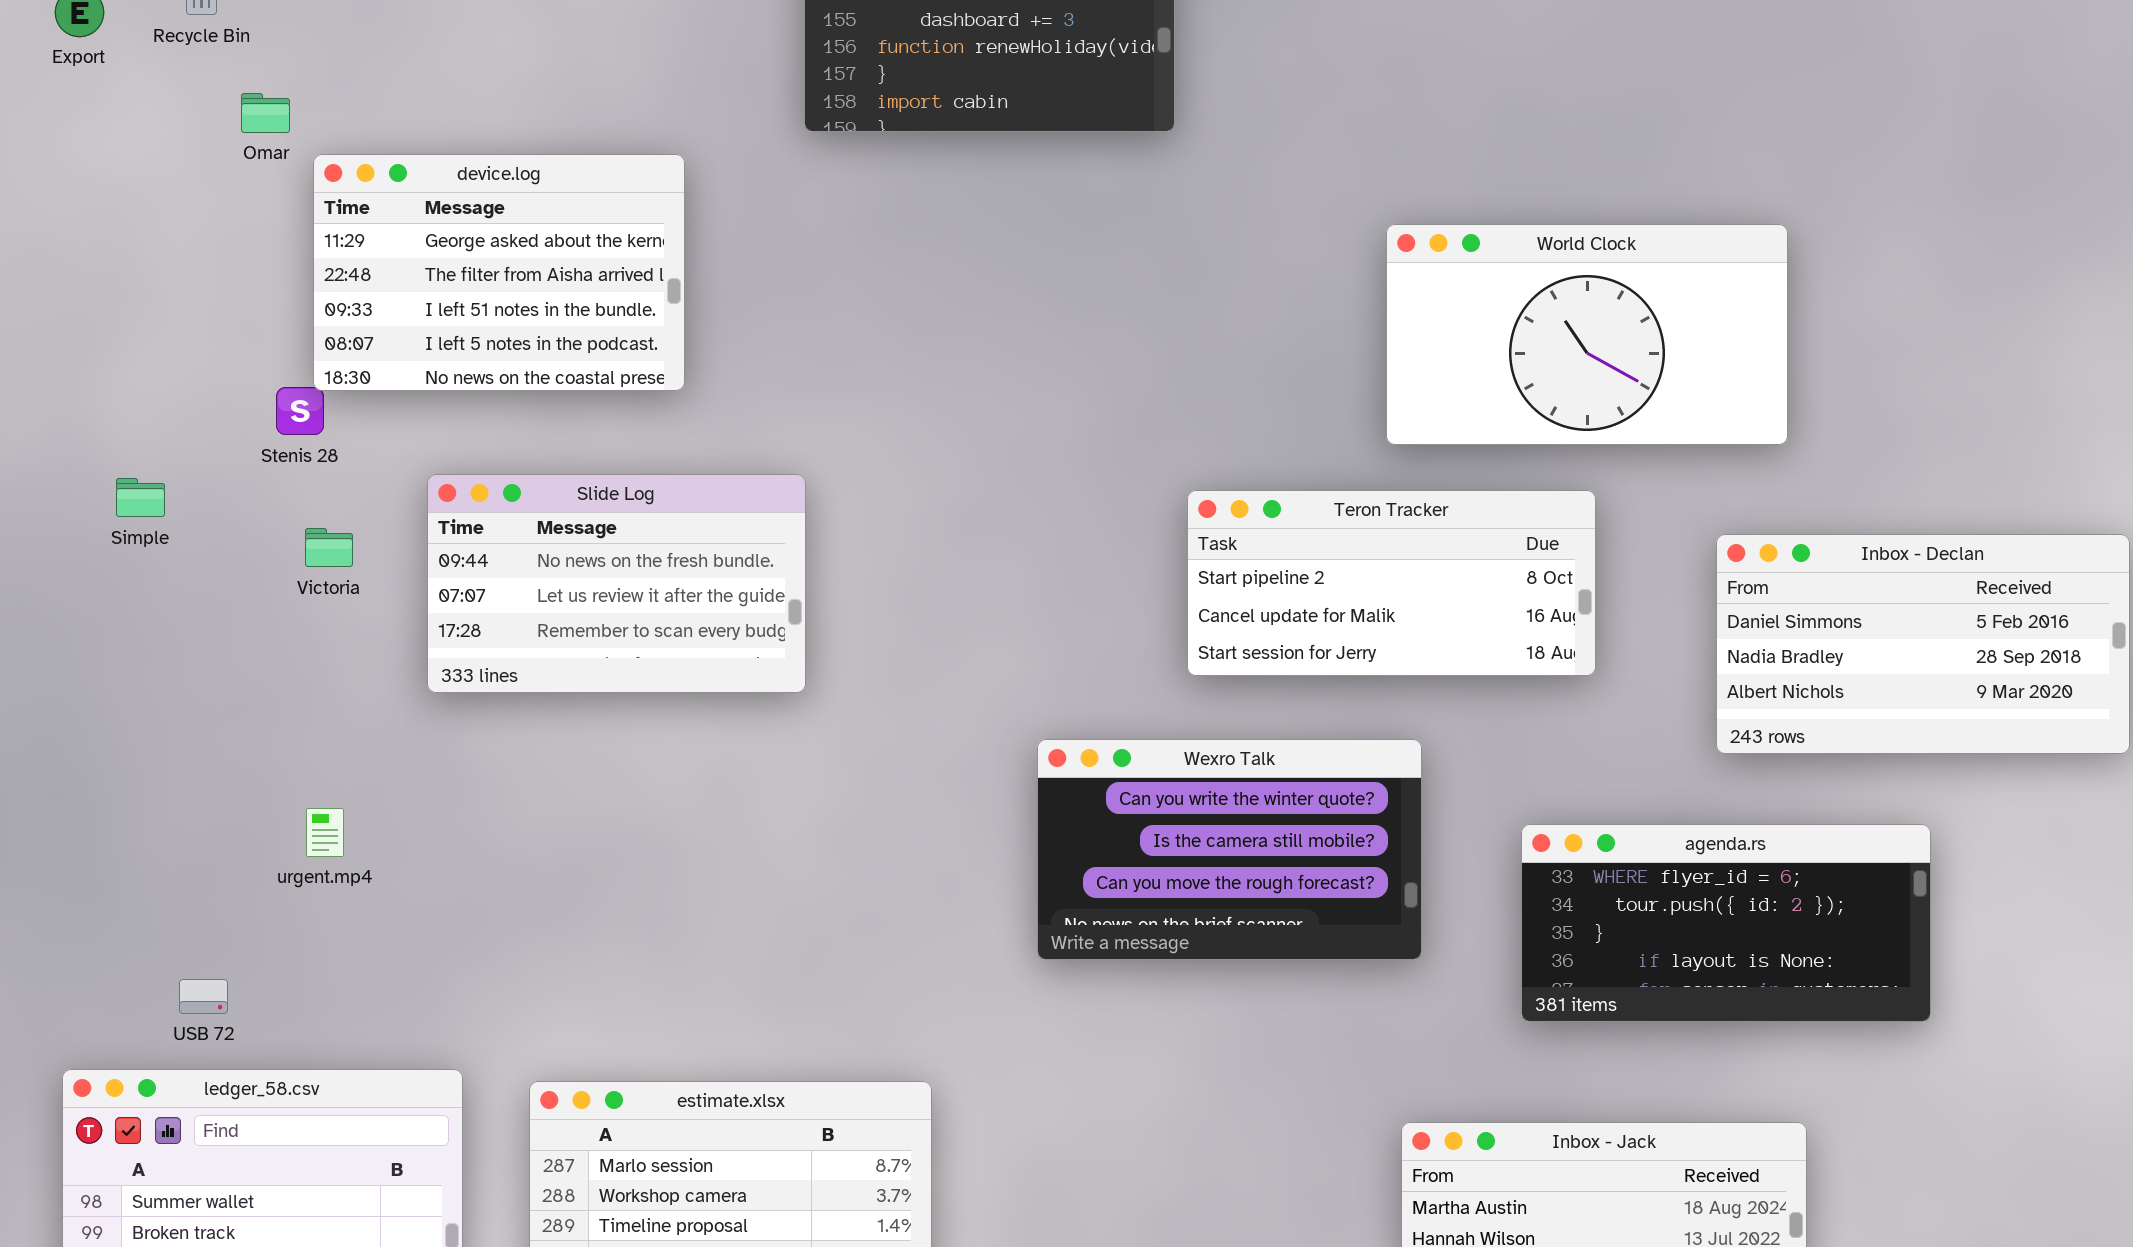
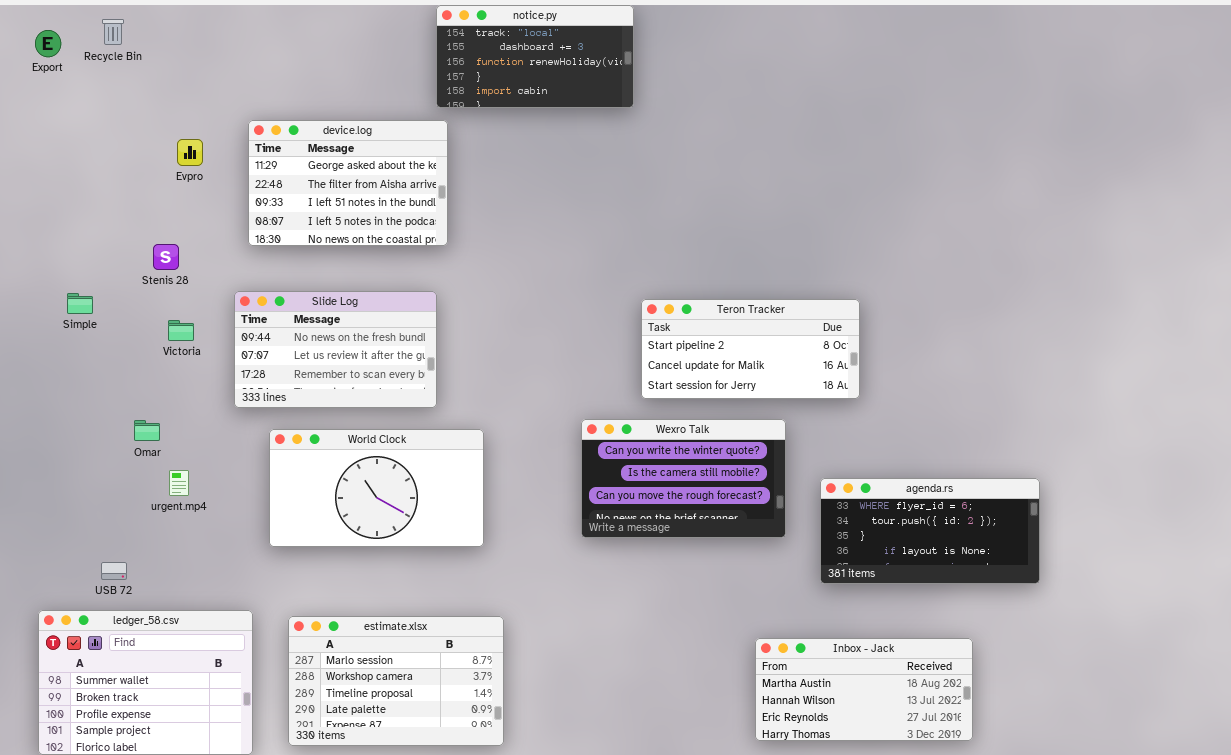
Omar: [241,93,290,133] -> [134,420,160,441], moved
device.log: [313,154,685,391] -> [248,120,448,246], moved
World Clock: [1386,224,1788,445] -> [269,429,484,547], moved
Inbox - Declan: [1716,534,2130,754] -> none, closed
Wexro Talk: [1037,739,1422,960] -> [581,419,786,538], moved

